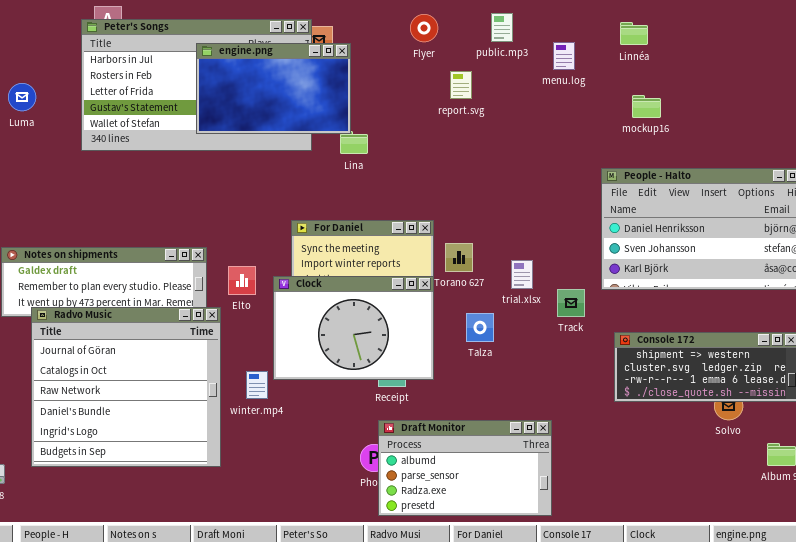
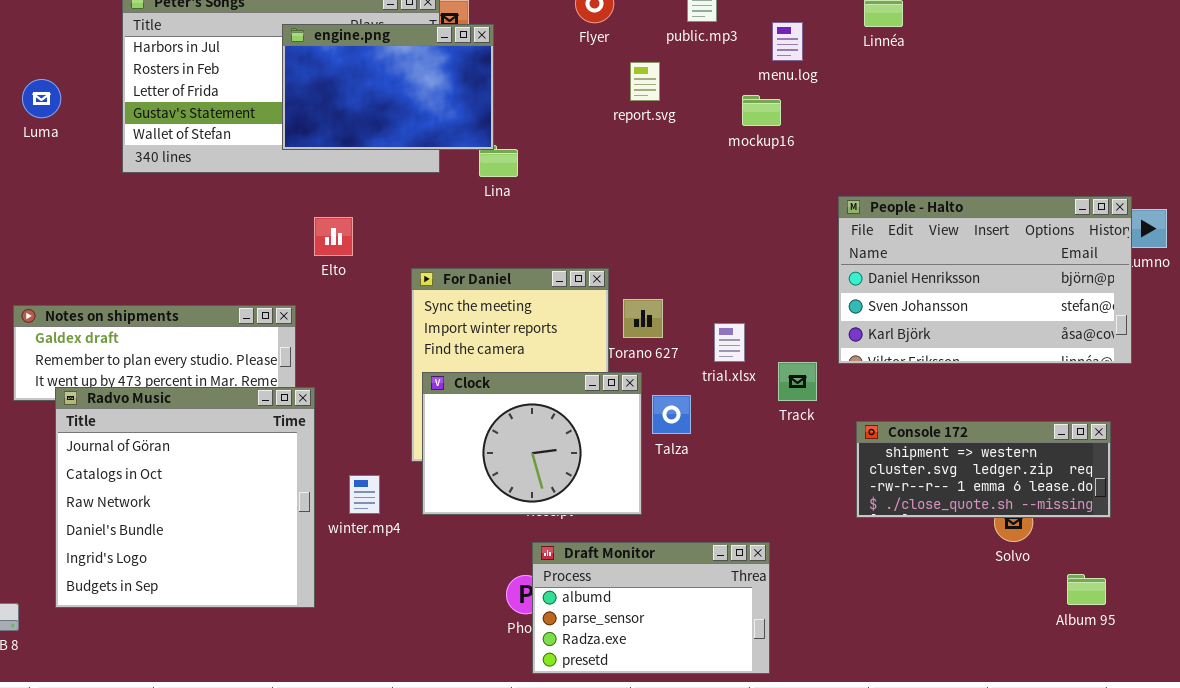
mockup16: [632,95,661,118] -> [742,95,781,126], moved
Elto: [228,266,256,295] -> [314,217,353,256], moved
Clock: [273,276,434,380] -> [422,372,642,515], moved

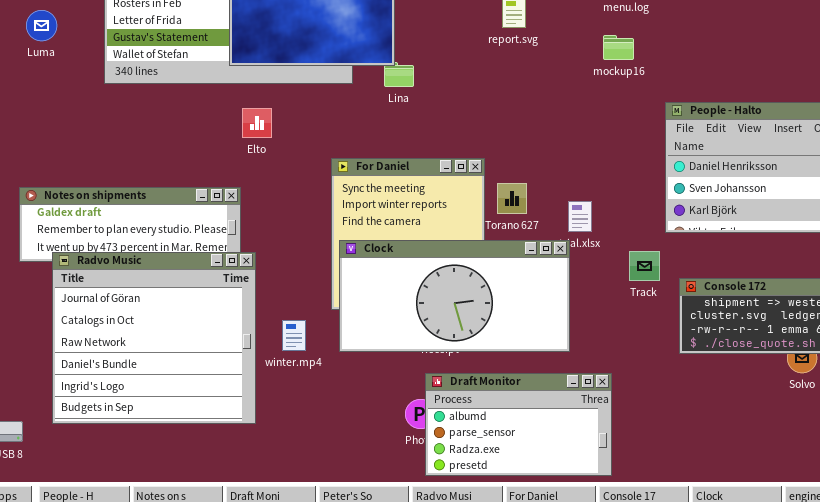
mockup16: [742,95,781,126] -> [603,35,634,60], moved
Elto: [314,217,353,256] -> [242,108,272,138], moved
Track: [778,362,817,401] -> [629,251,660,281], moved
Clock: [422,372,642,515] -> [339,240,570,352], resized

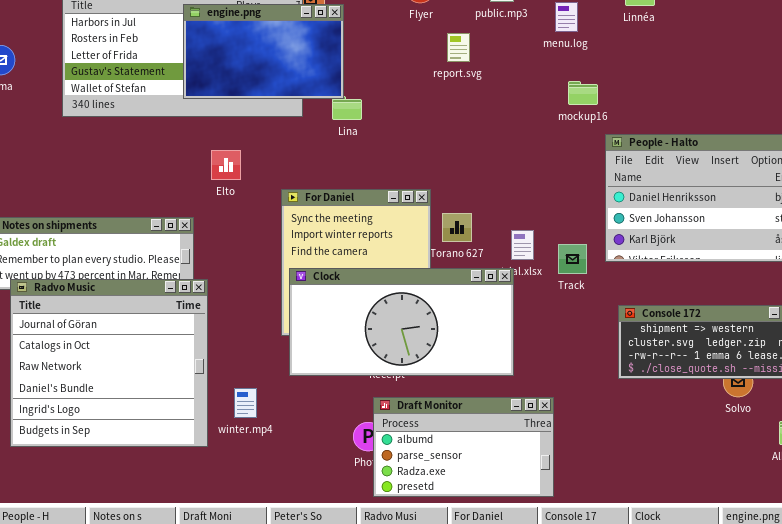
mockup16: [603,35,634,60] -> [568,81,598,105], moved
Elto: [242,108,272,138] -> [211,150,241,180], moved
Track: [629,251,660,281] -> [558,244,587,274], moved
winter.mp4: [282,320,306,351] -> [234,388,257,418], moved

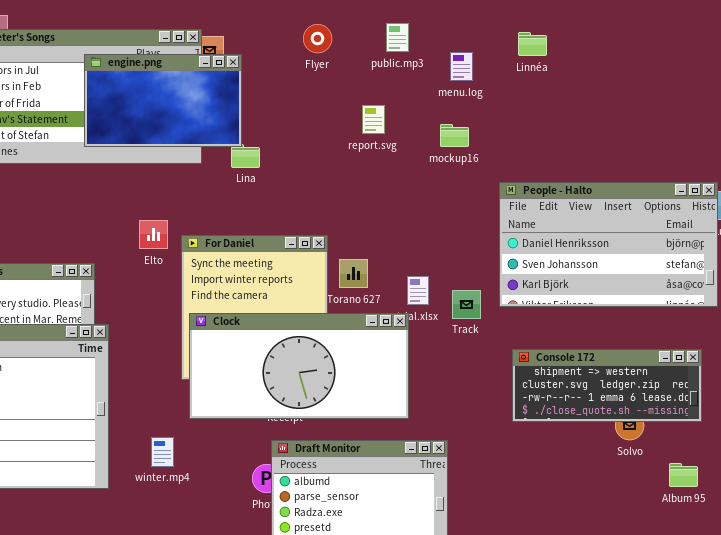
report.svg: [447,33,470,62] -> [362,105,385,134], moved
mockup16: [568,81,598,105] -> [440,124,469,147], moved
Elto: [211,150,241,180] -> [139,220,168,249], moved
winter.mp4: [234,388,257,418] -> [151,437,174,467], moved

